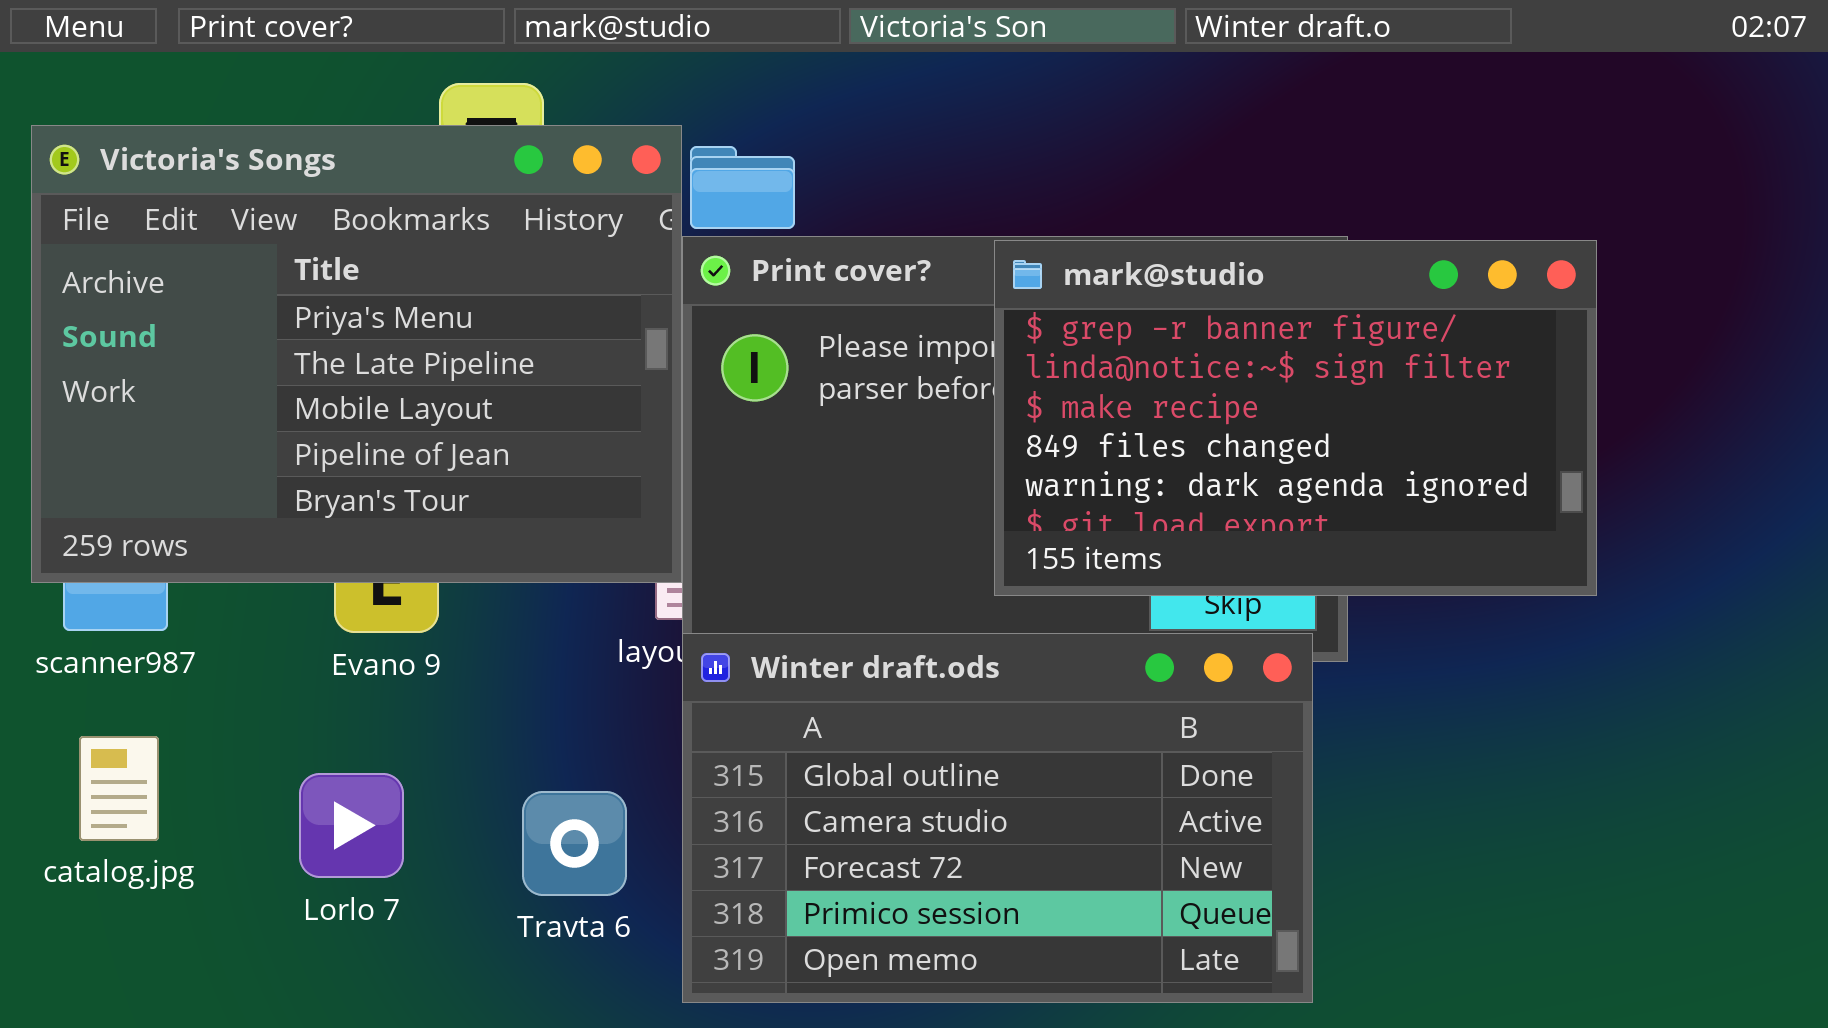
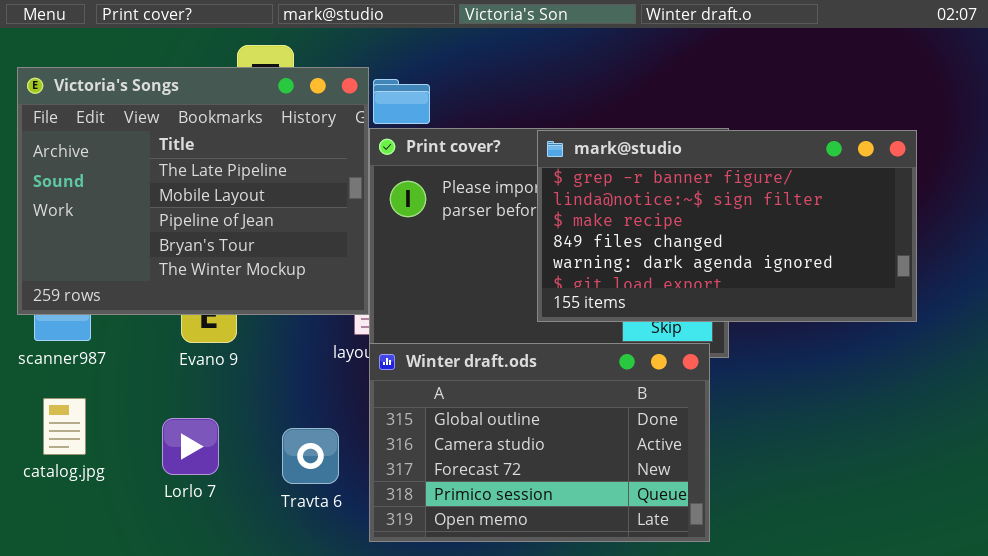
Victoria's Songs: [31,125,682,583] -> [17,67,369,315], scrolled down 1 row
mark@studio: [994,240,1597,596] -> [537,130,917,322], resized

